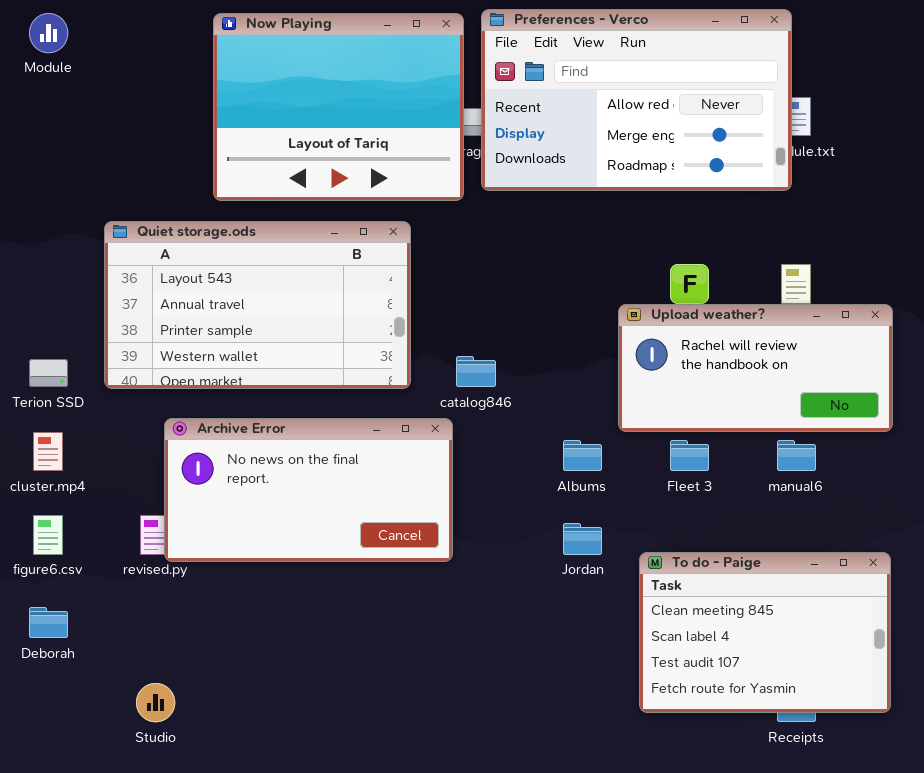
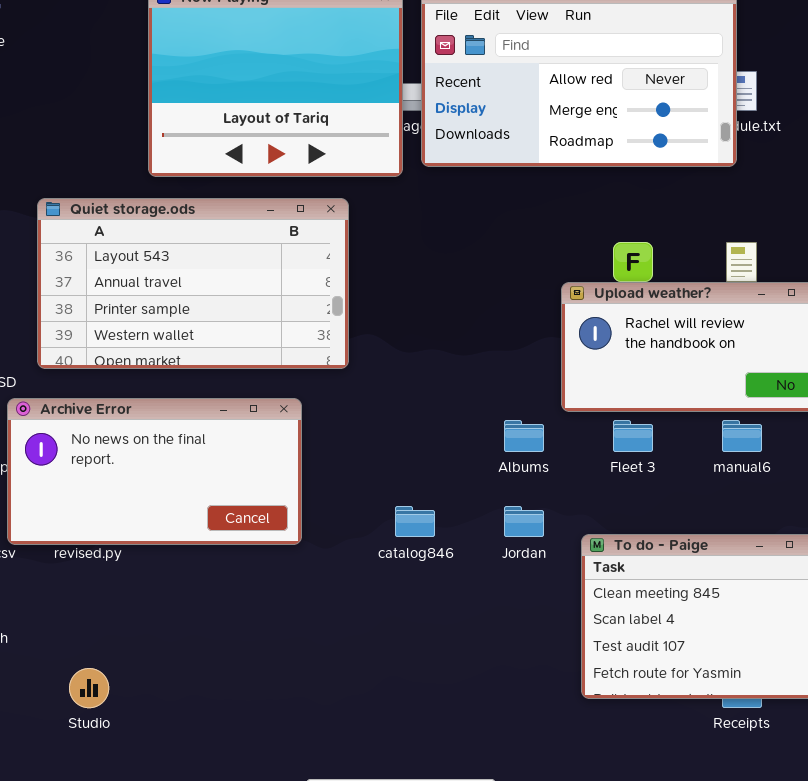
catalog846: [456,356,496,387] -> [395,506,435,537], moved
Archive Error: [164,418,453,562] -> [7,398,302,545], moved

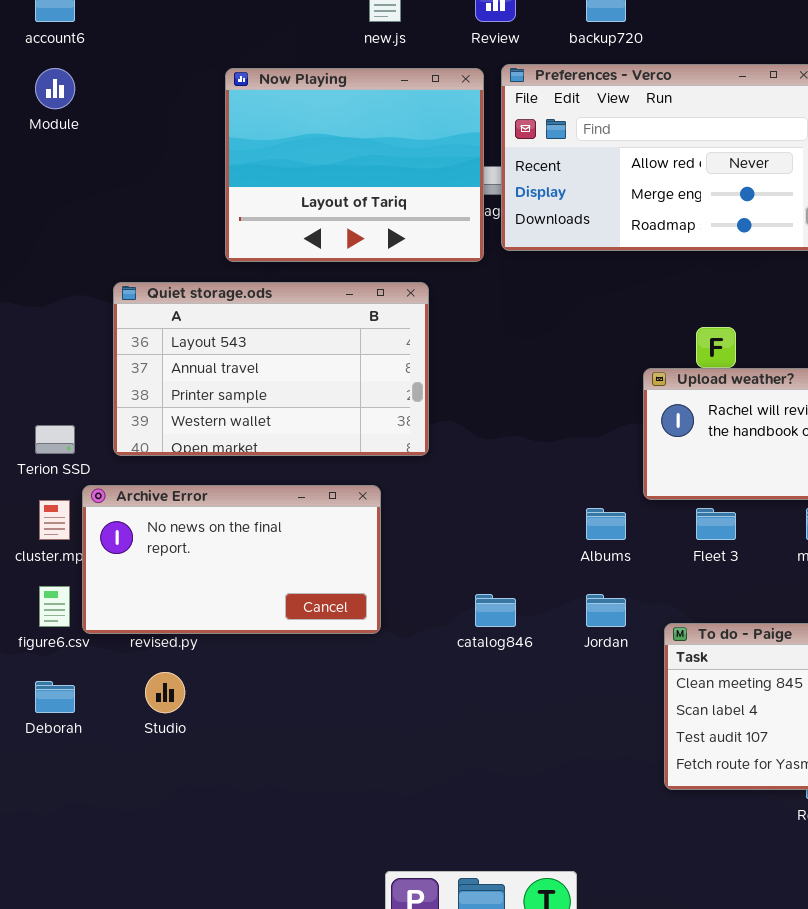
Studio: [69,668,109,708] -> [145,672,185,713], moved

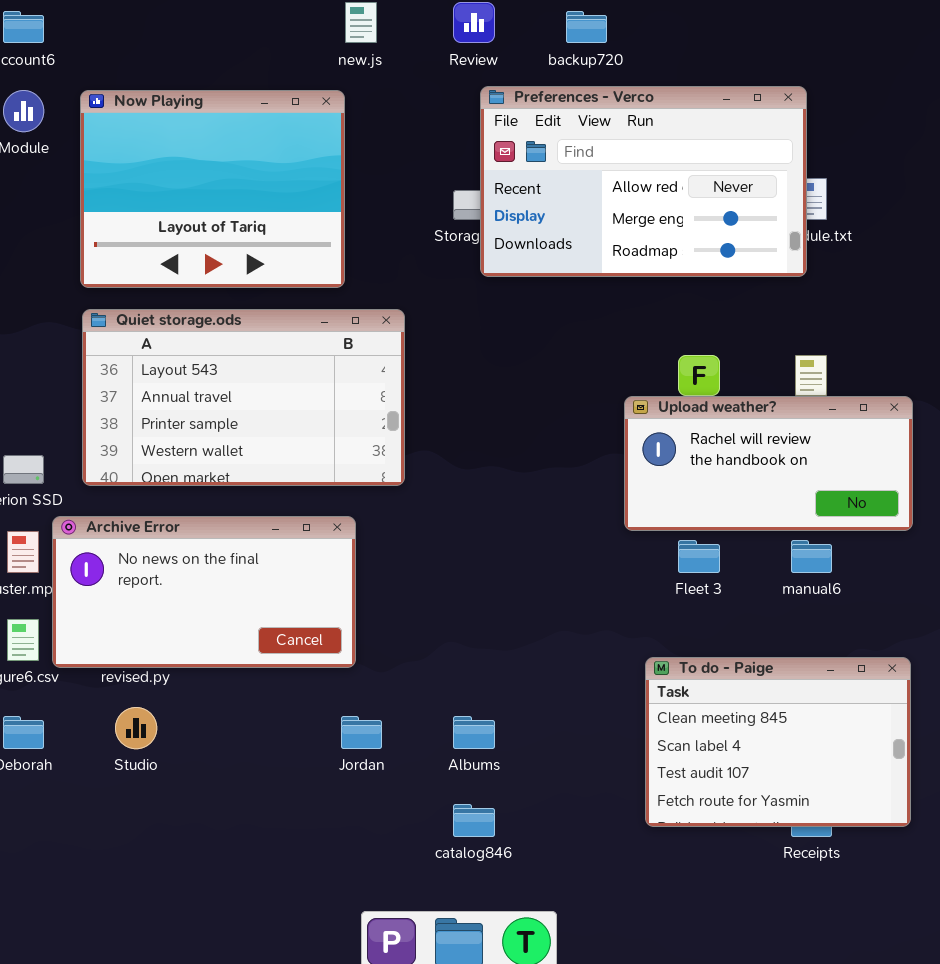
Now Playing: [225,68,484,262] -> [80,90,345,288], moved
Albums: [586,508,626,540] -> [453,716,495,749], moved
catalog846: [475,594,516,627] -> [453,804,495,837], moved
Jordan: [586,594,626,627] -> [341,716,382,749], moved

